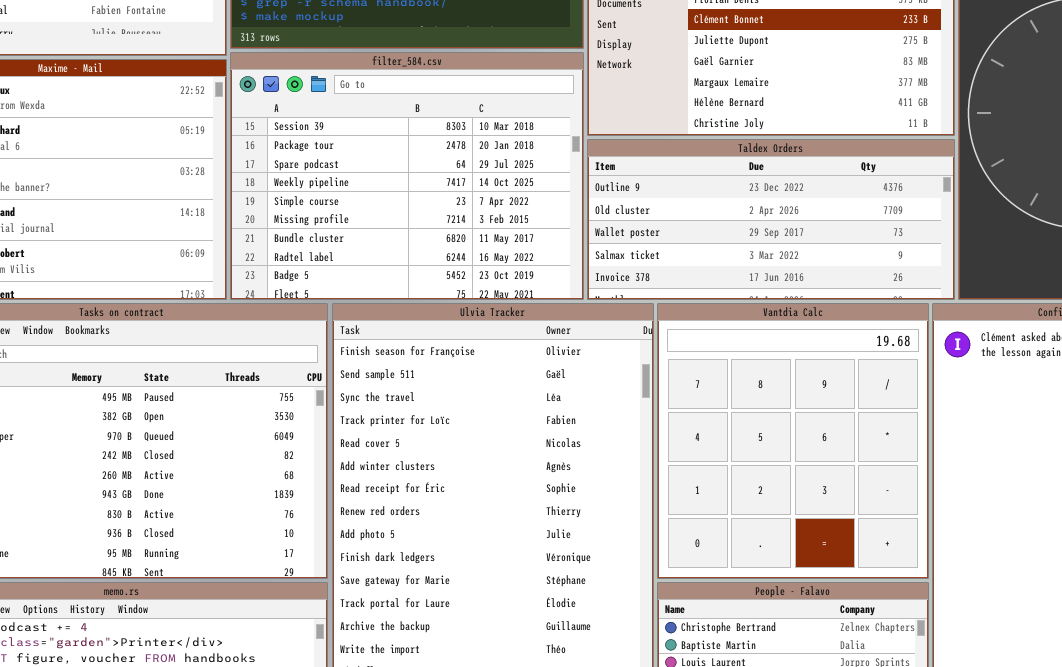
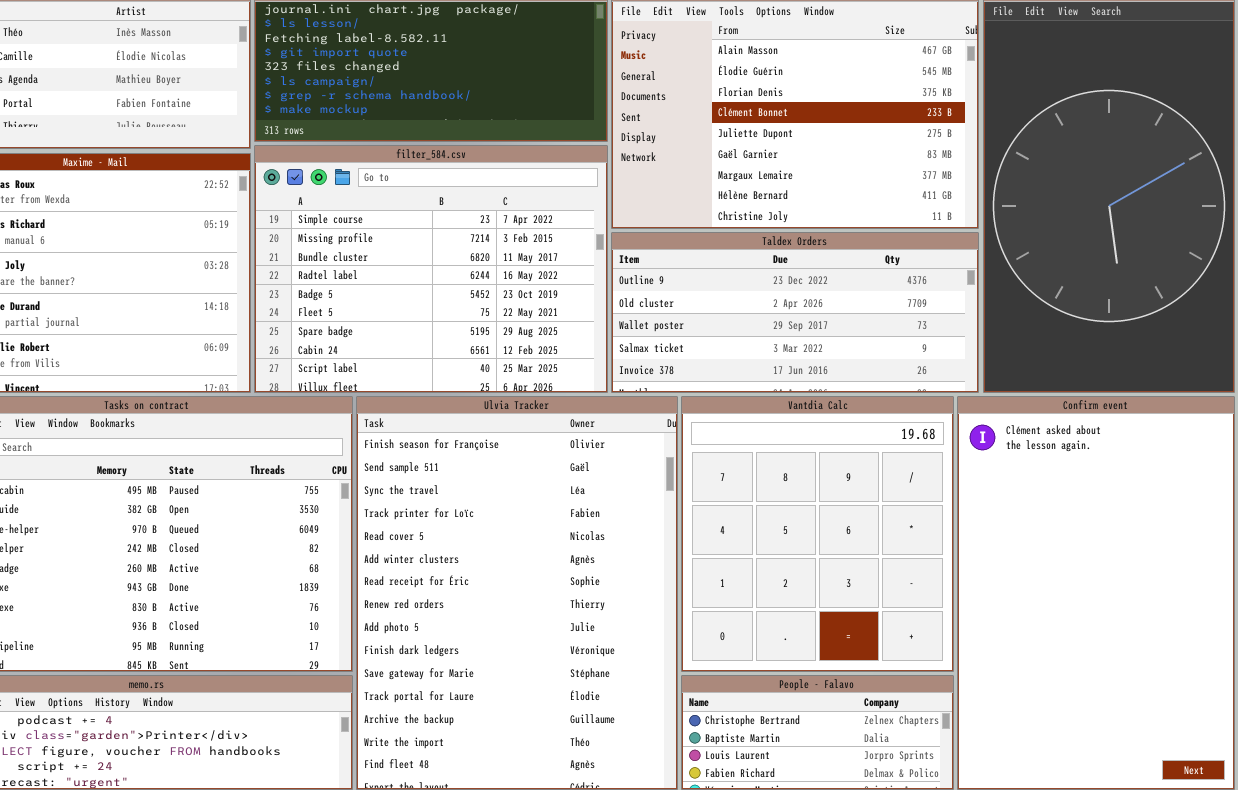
filter_584.csv: [230,52,584,300] -> [254,145,608,393], scrolled down 4 rows

